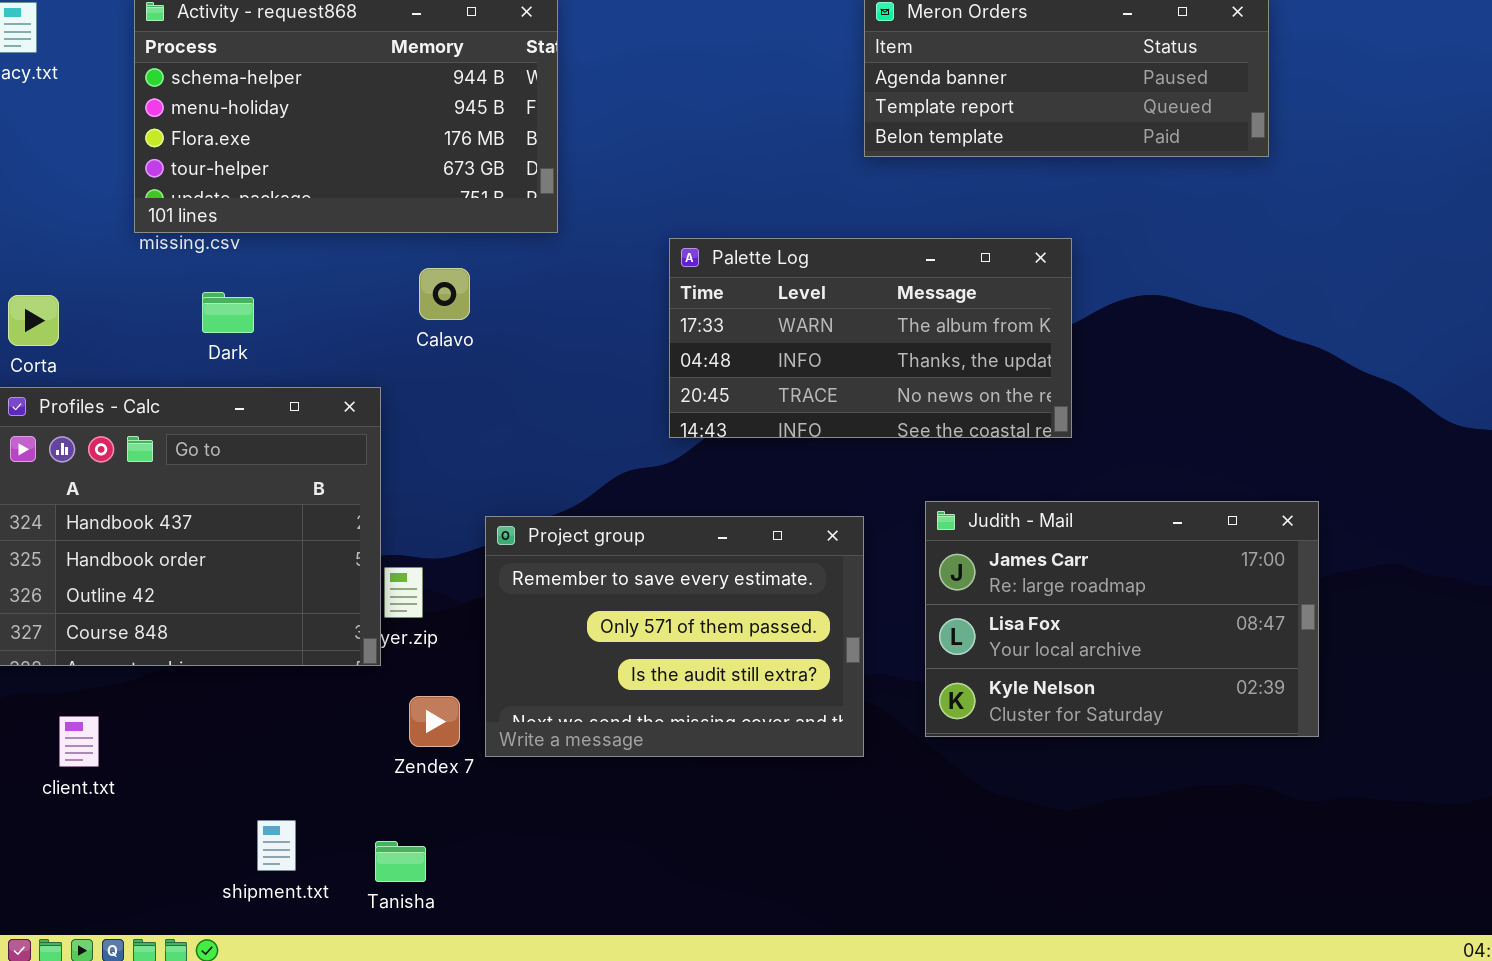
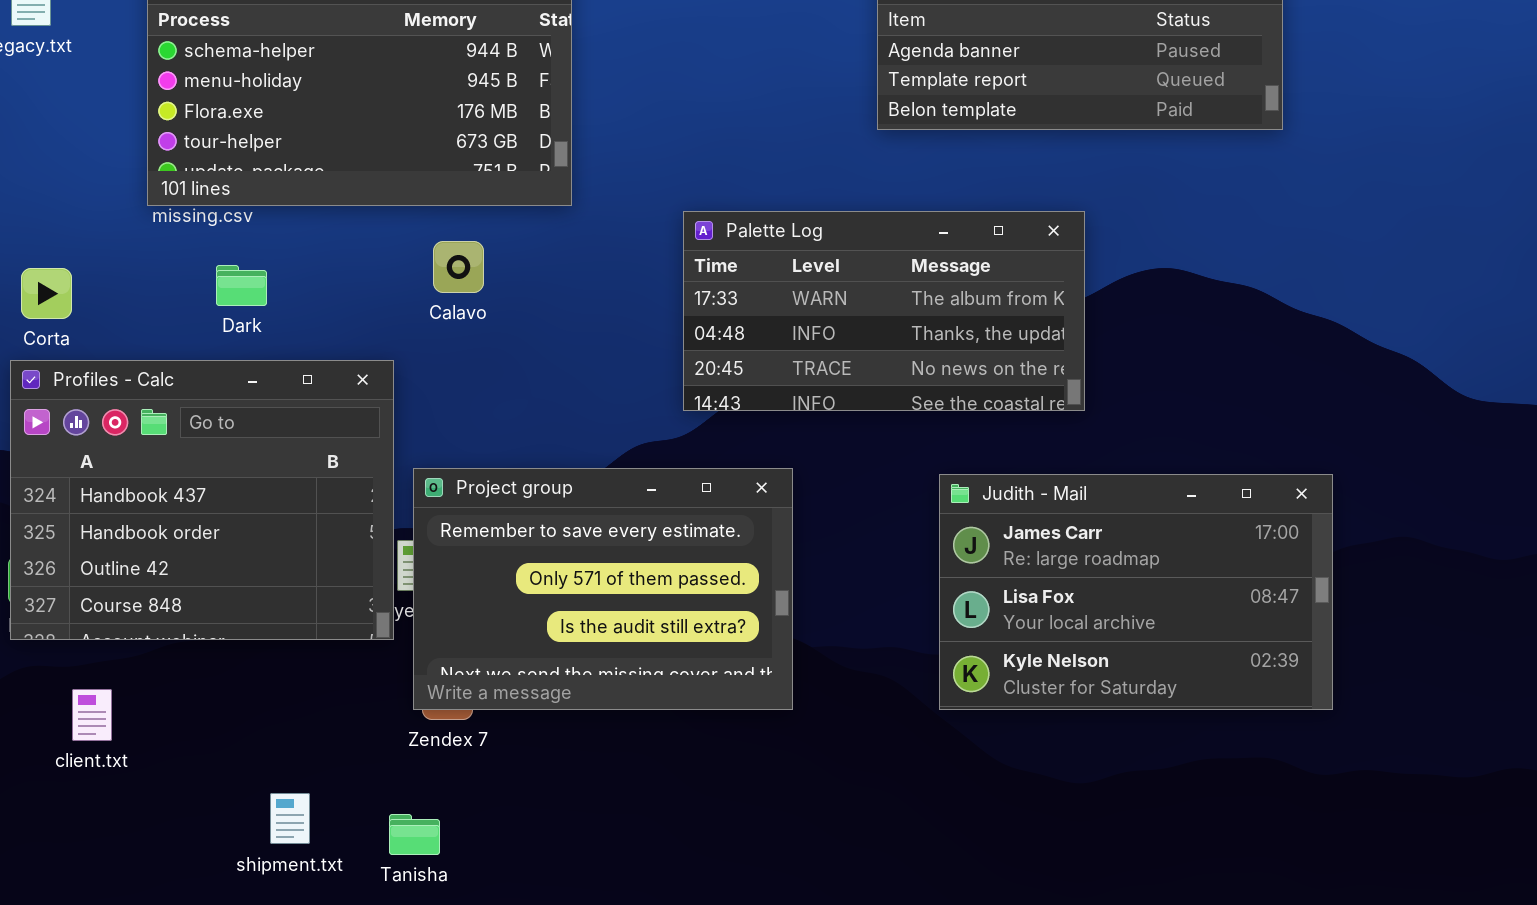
Project group: [485,516,864,757] -> [413,468,793,710], moved

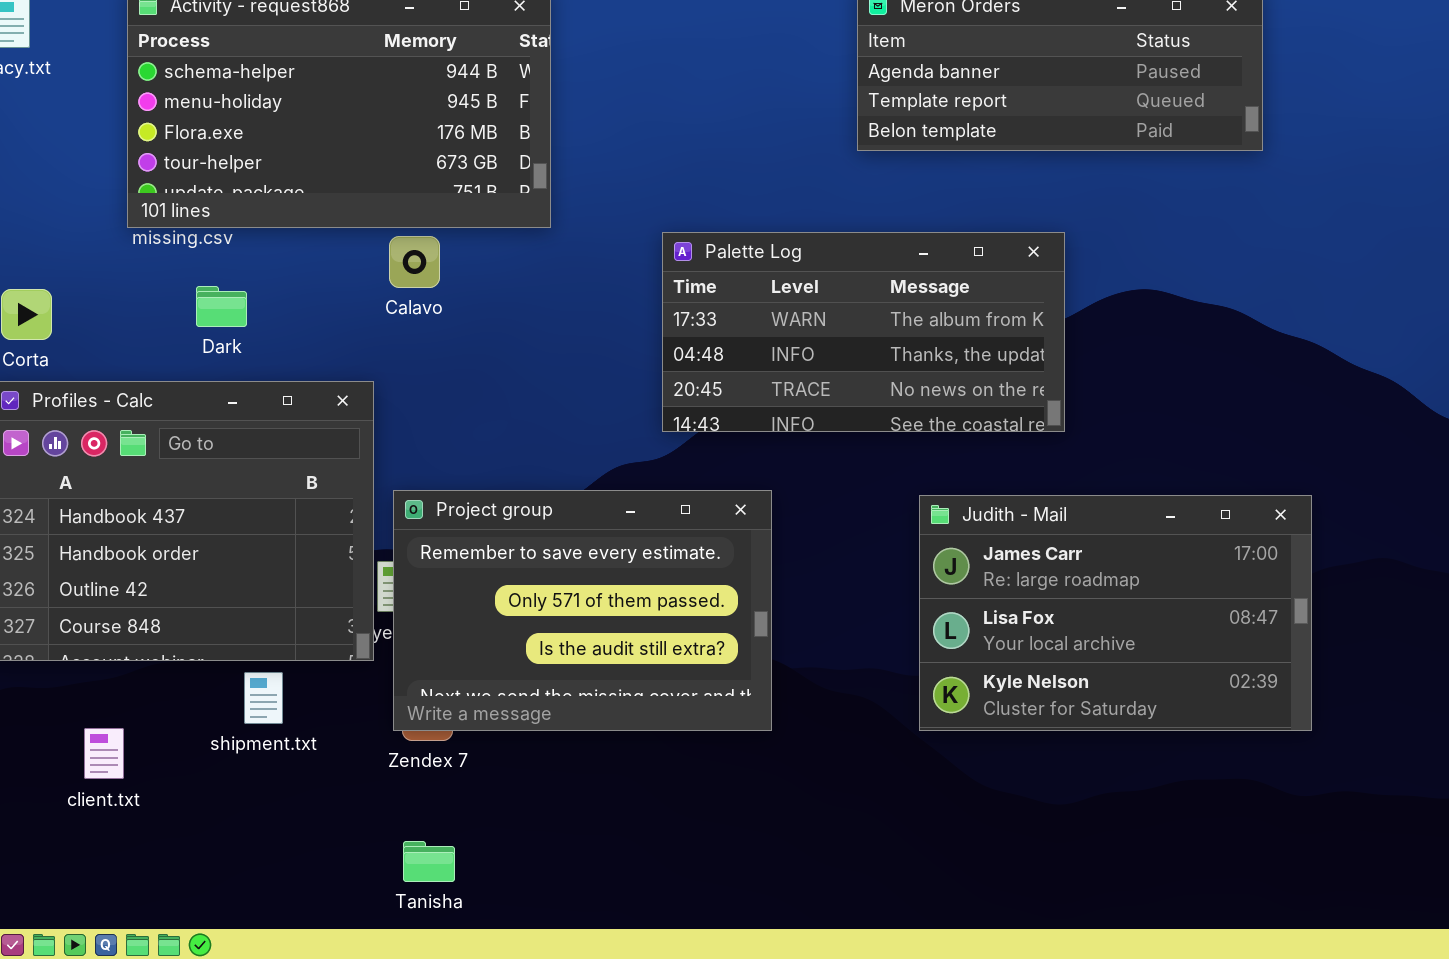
Calavo: [433,241,484,293] -> [389,236,440,288], moved
client.txt: [72,689,112,741] -> [84,728,124,779], moved
shipment.txt: [270,793,310,844] -> [244,672,283,724], moved
Tanisha: [389,814,440,855] -> [403,841,455,882], moved

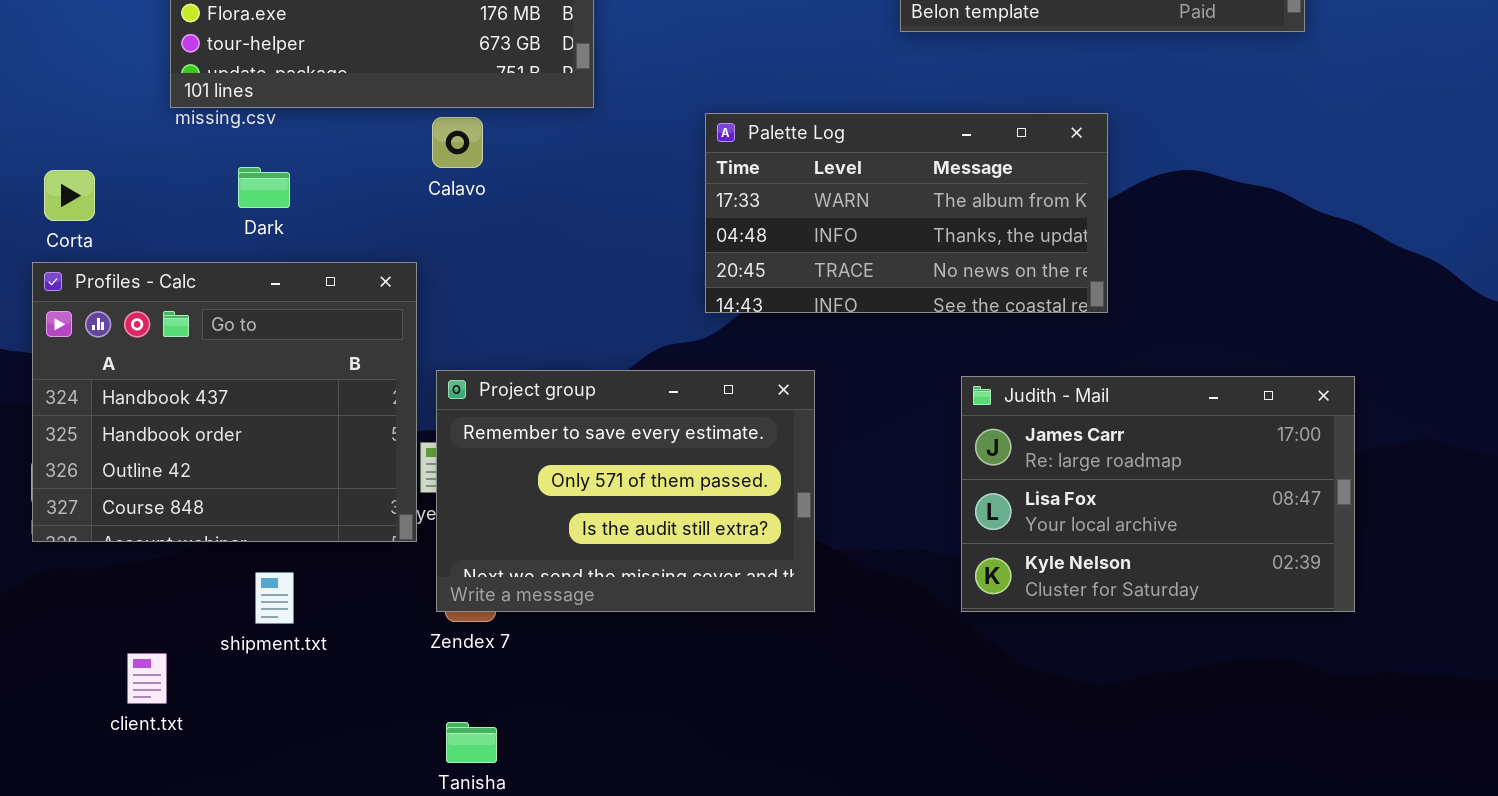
shipment.txt: [244,672,283,724] -> [255,572,294,624], moved
client.txt: [84,728,124,779] -> [127,653,167,704], moved

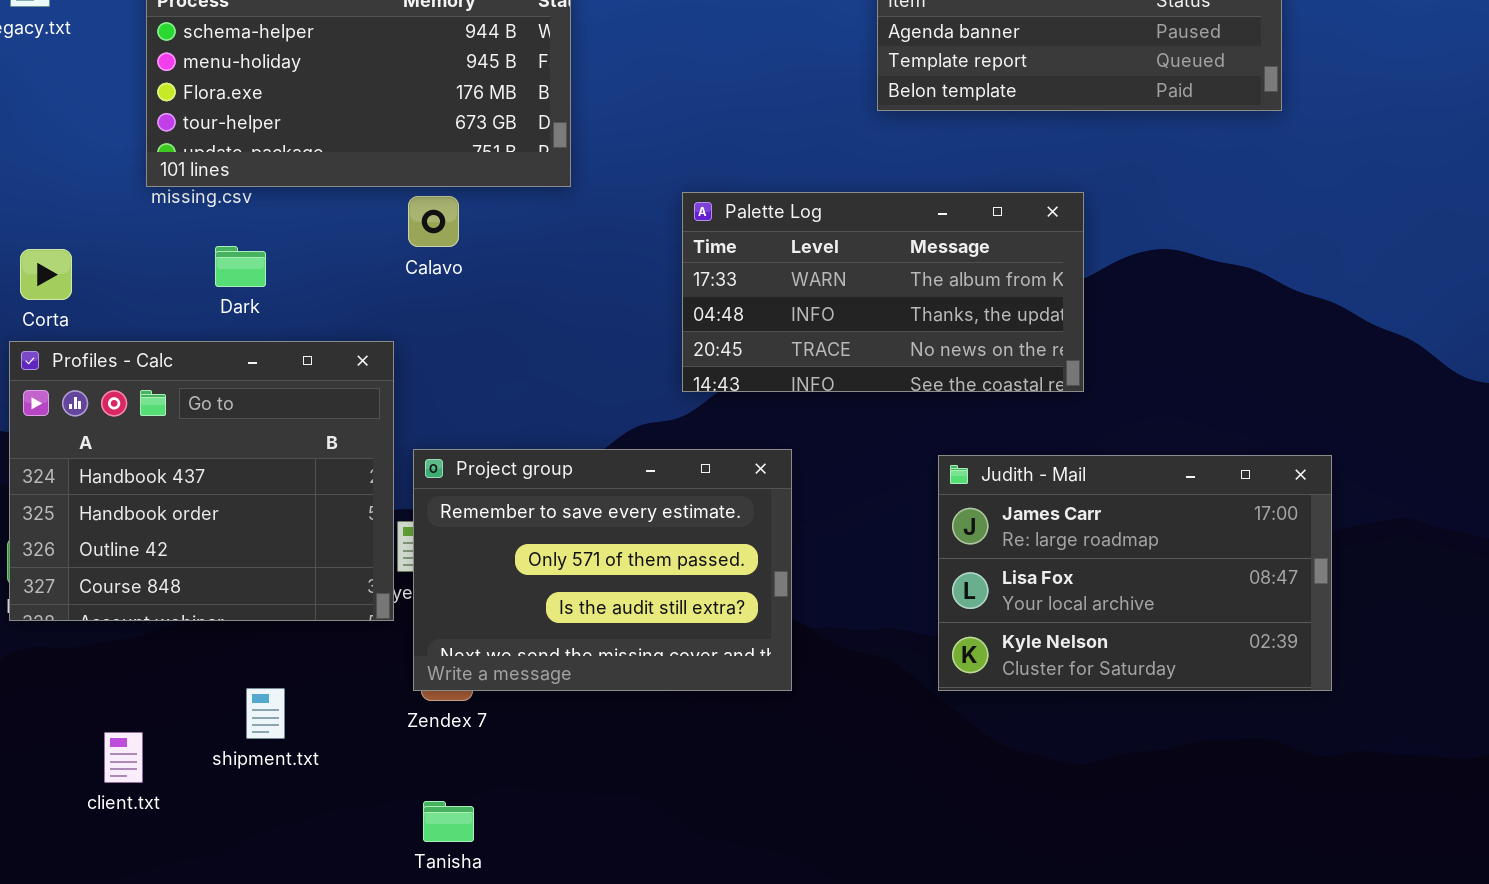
shipment.txt: [255,572,294,624] -> [246,688,285,739], moved

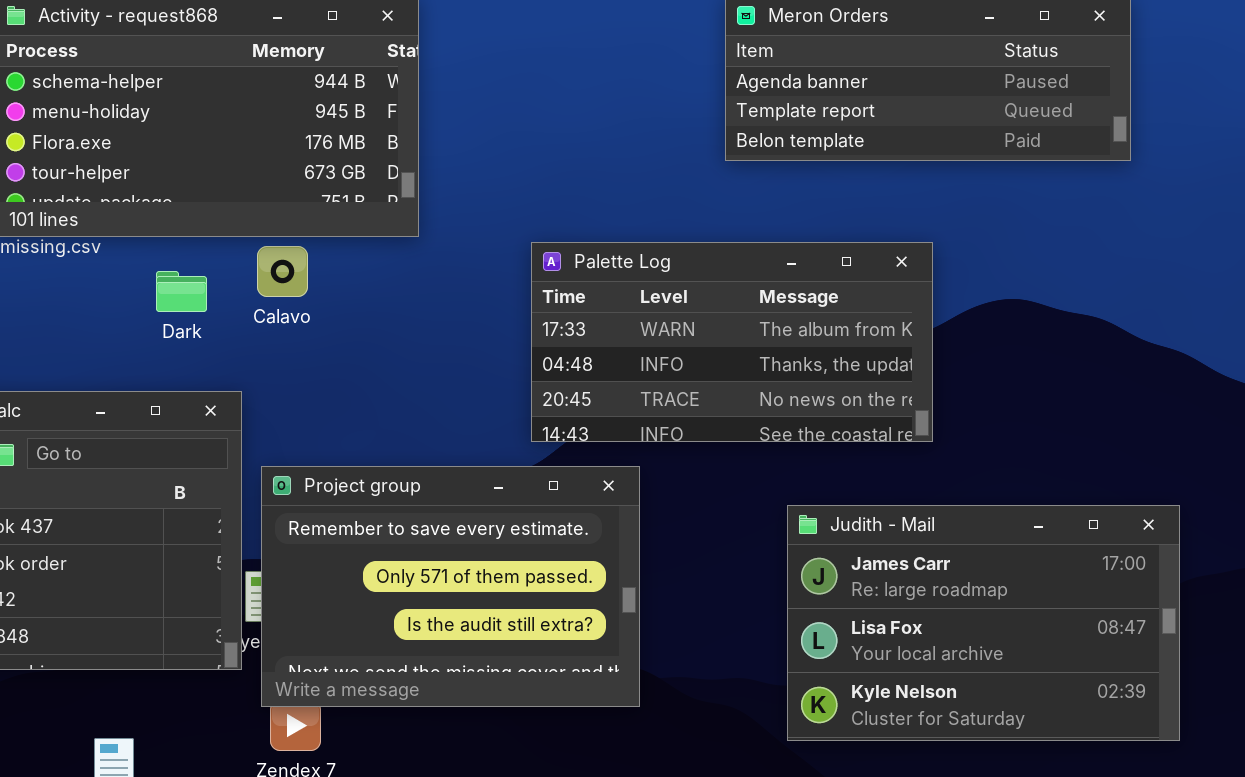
Dark: [215,246,266,287] -> [156,271,207,312], moved
Project group: [413,449,792,691] -> [261,466,640,707], moved

